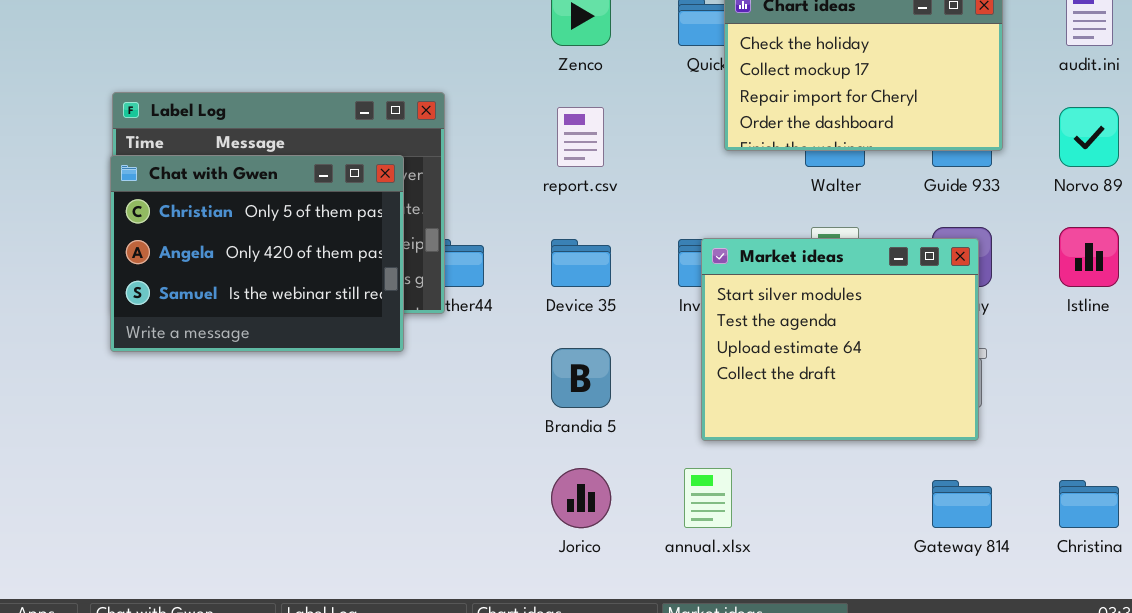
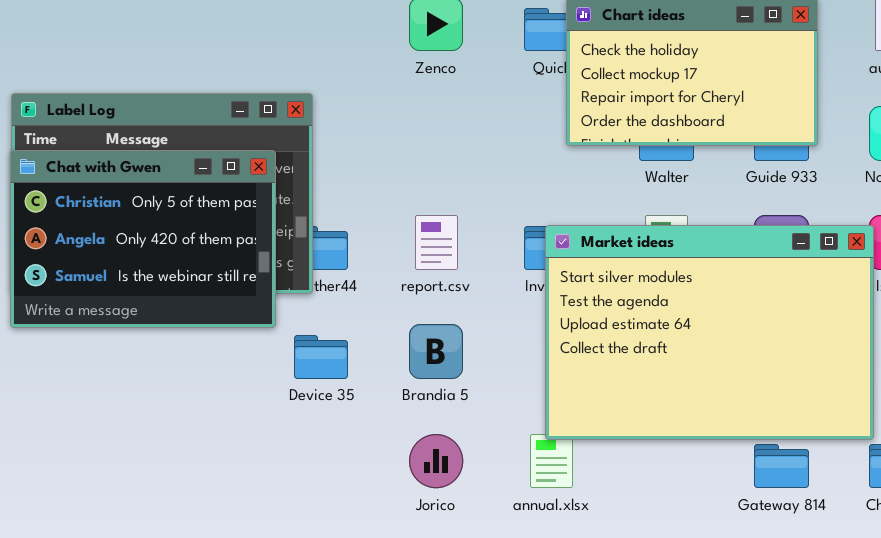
report.csv: [557,107,604,167] -> [415,215,458,270], moved
Market ideas: [701,238,979,441] -> [545,225,874,440], resized
Device 35: [551,239,611,287] -> [294,335,348,379], moved

